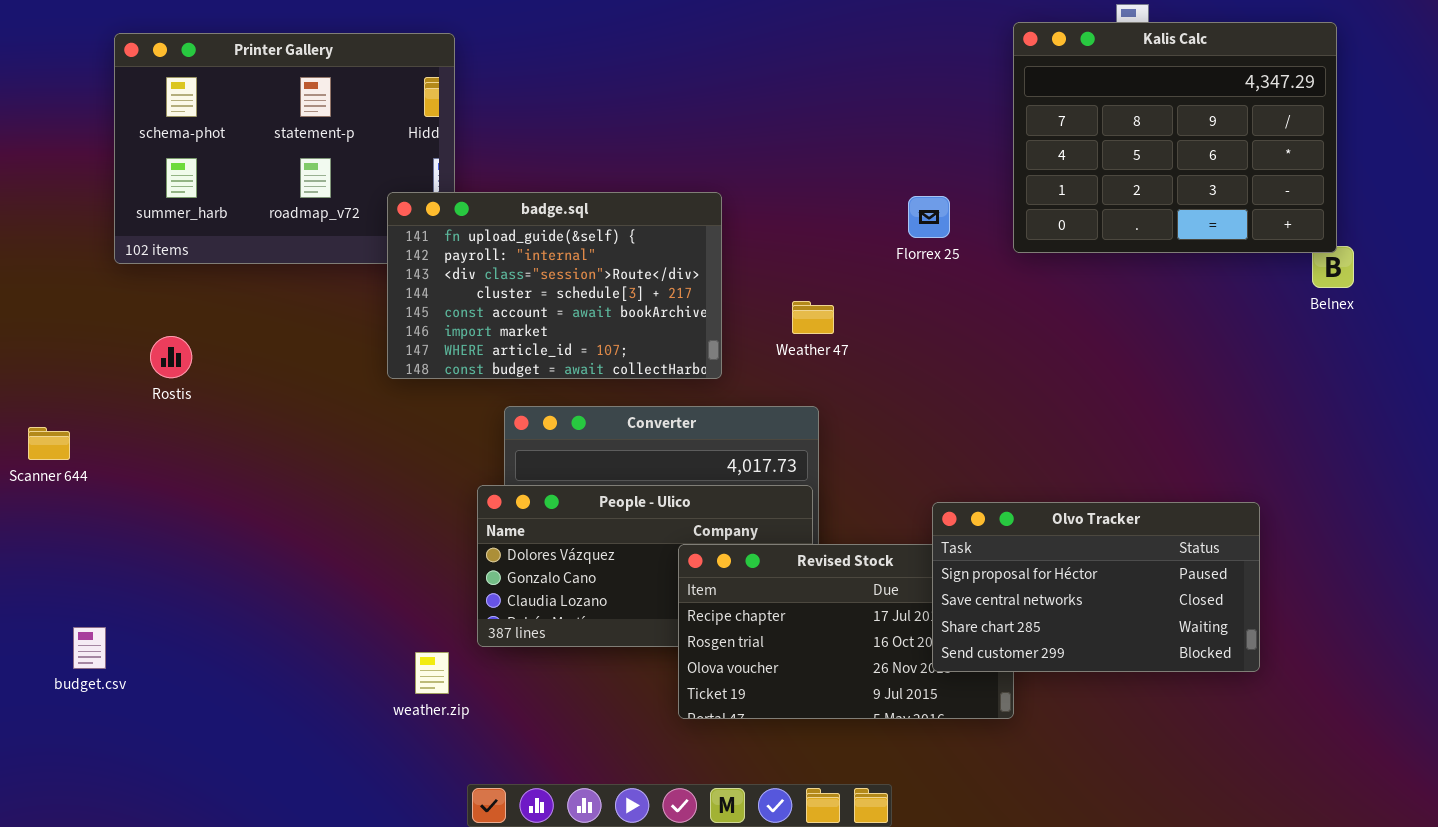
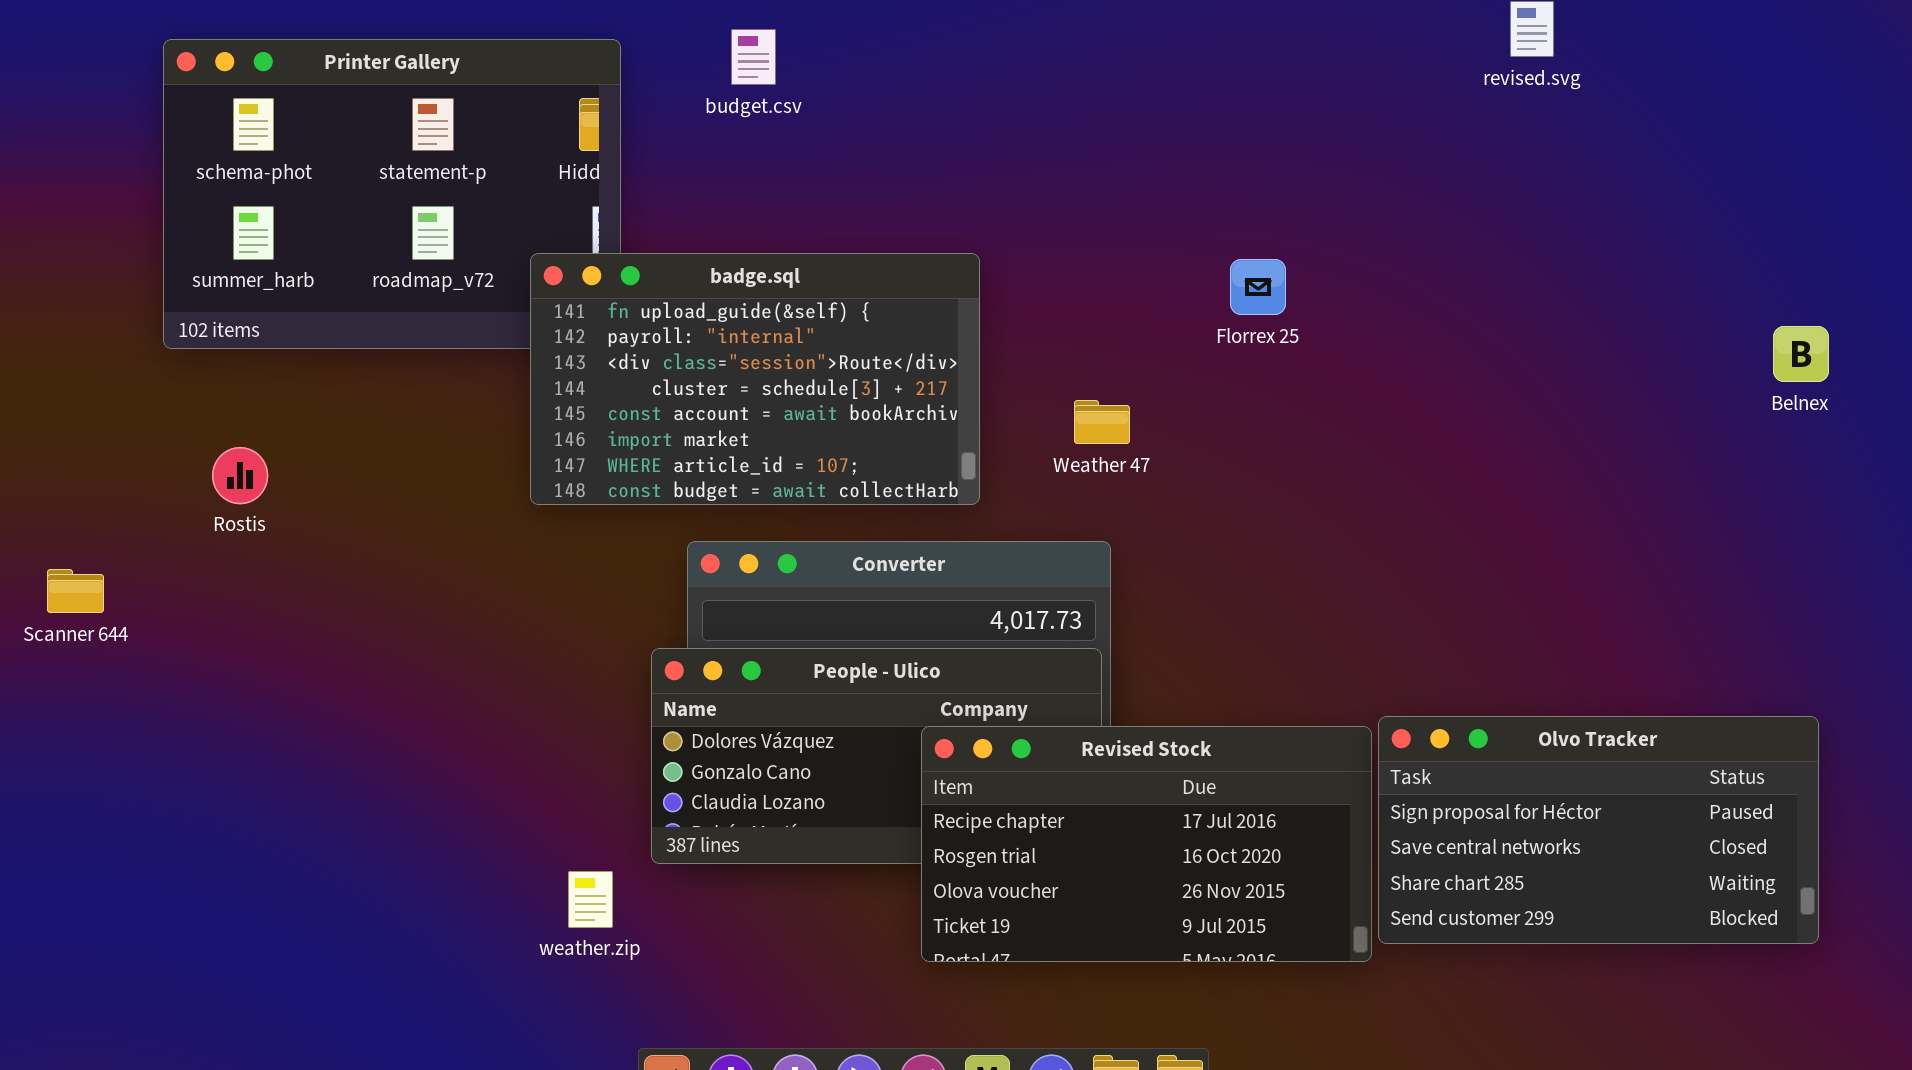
Kalis Calc: [1013,22,1337,253] -> none, closed
Olvo Tracker: [932,502,1260,672] -> [1378,716,1819,944], moved
budget.csv: [73,627,106,669] -> [731,29,776,85], moved

